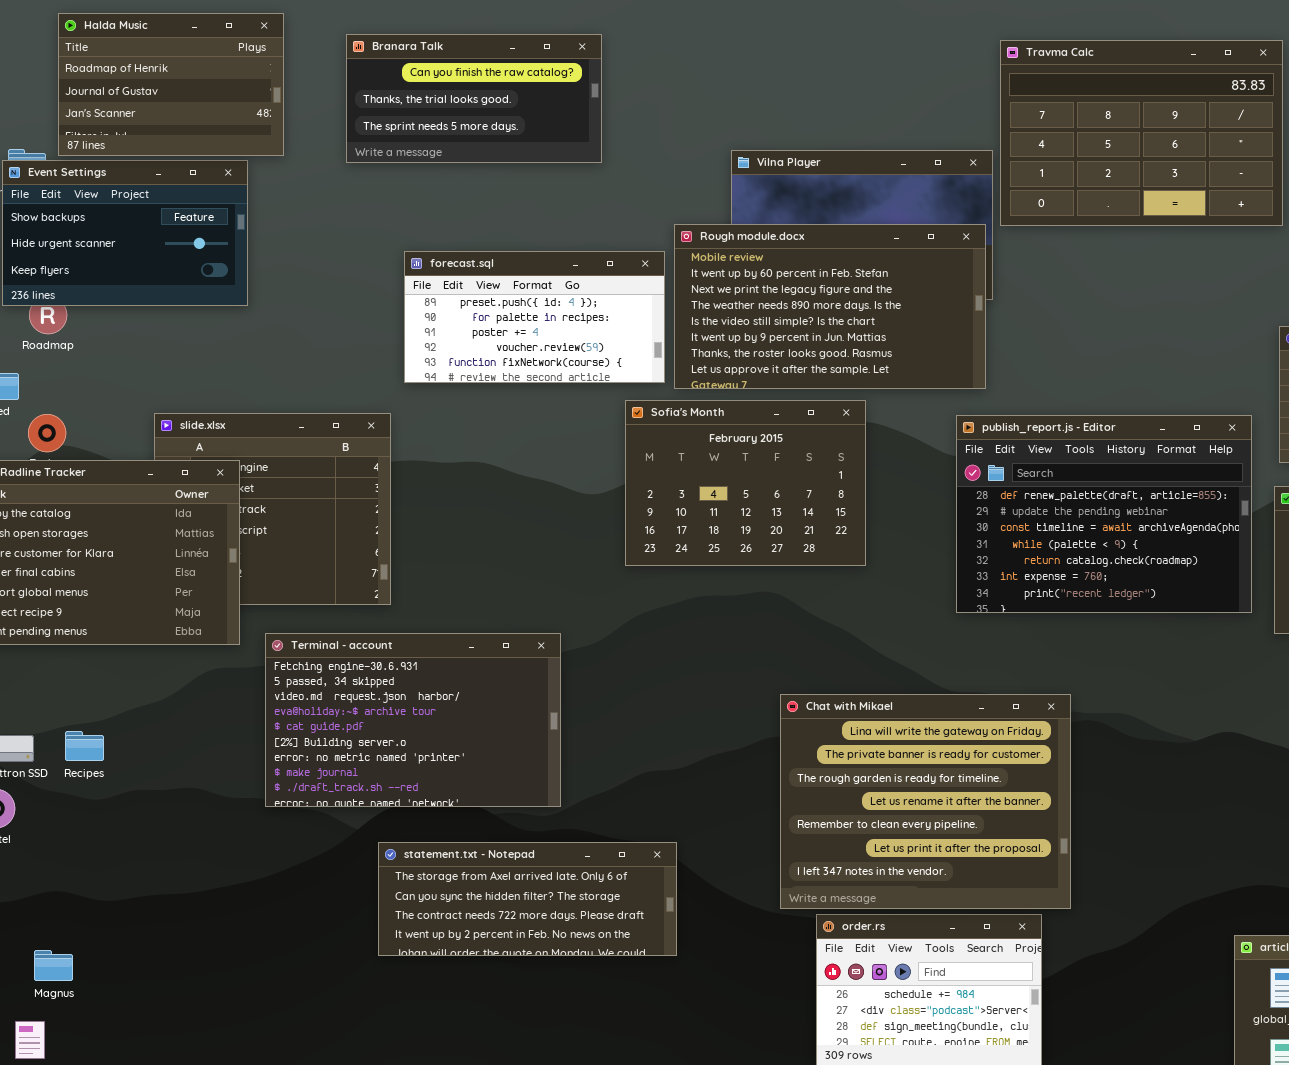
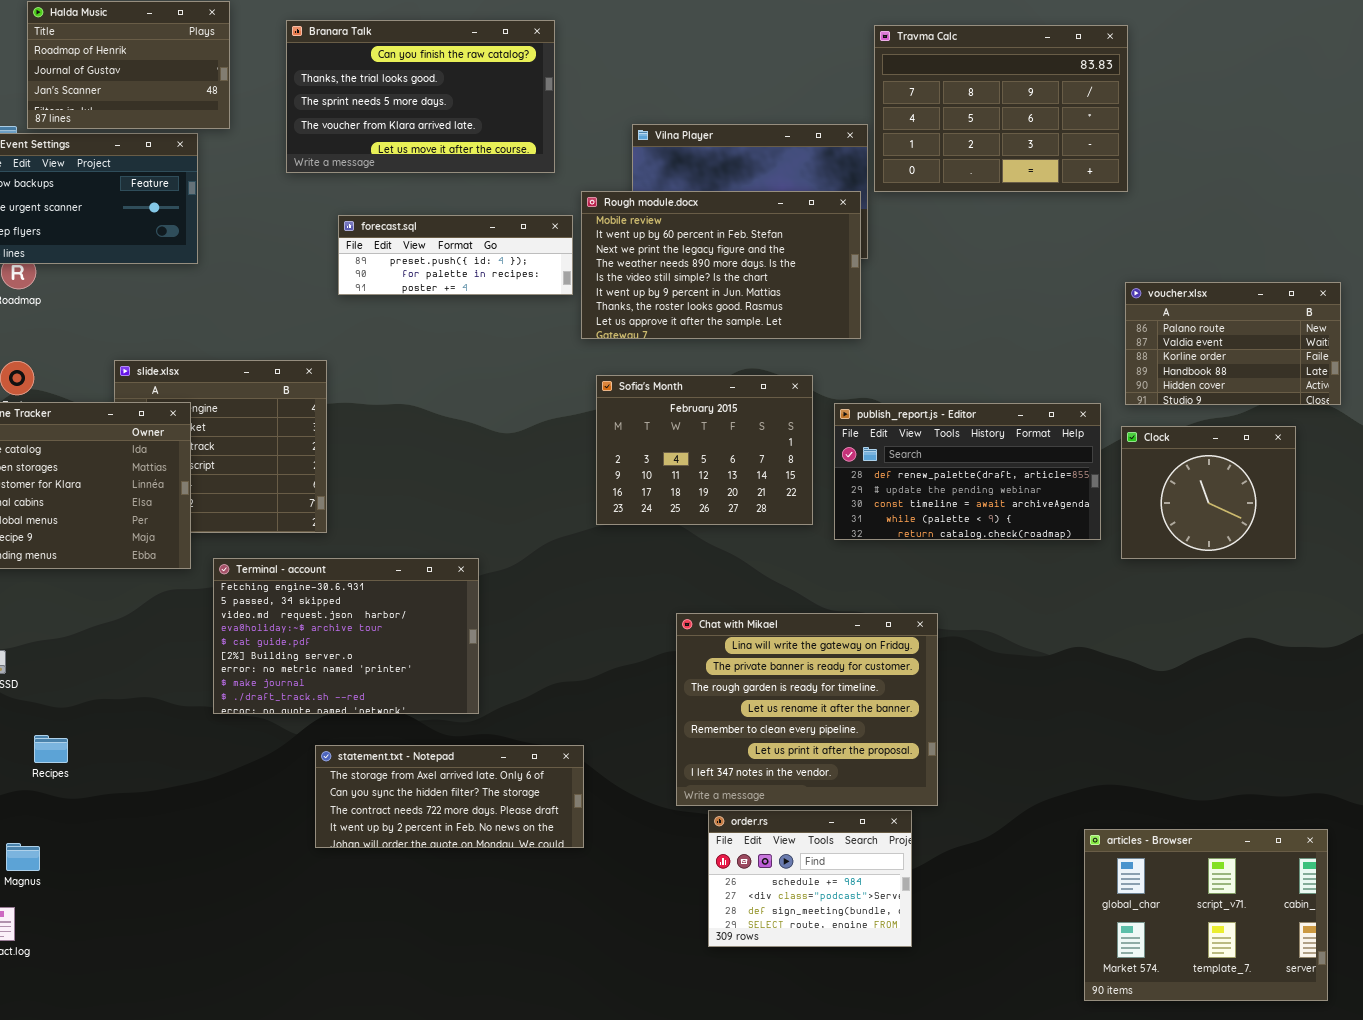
Branara Talk: [346,34,602,163] -> [286,20,555,173], resized
forecast.sql: [404,251,665,383] -> [338,215,573,295], resized
Sofia's Month: [625,400,866,566] -> [596,375,813,525], moved
publish_report.js - Editor: [956,415,1252,613] -> [834,403,1101,540], resized
Recipes: [65,731,104,761] -> [34,735,68,763], moved

